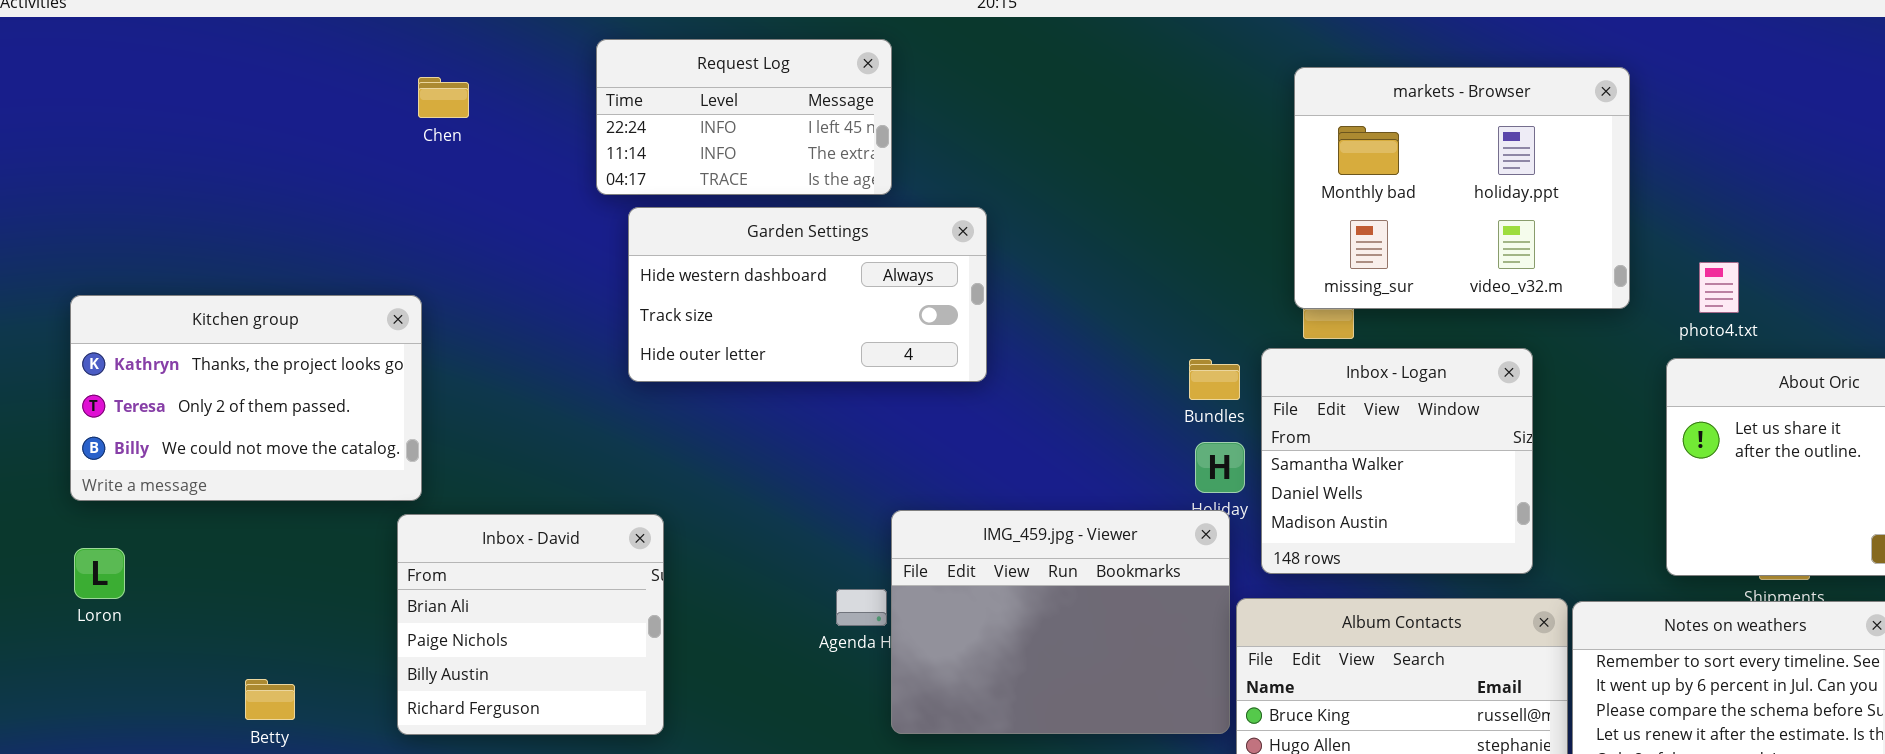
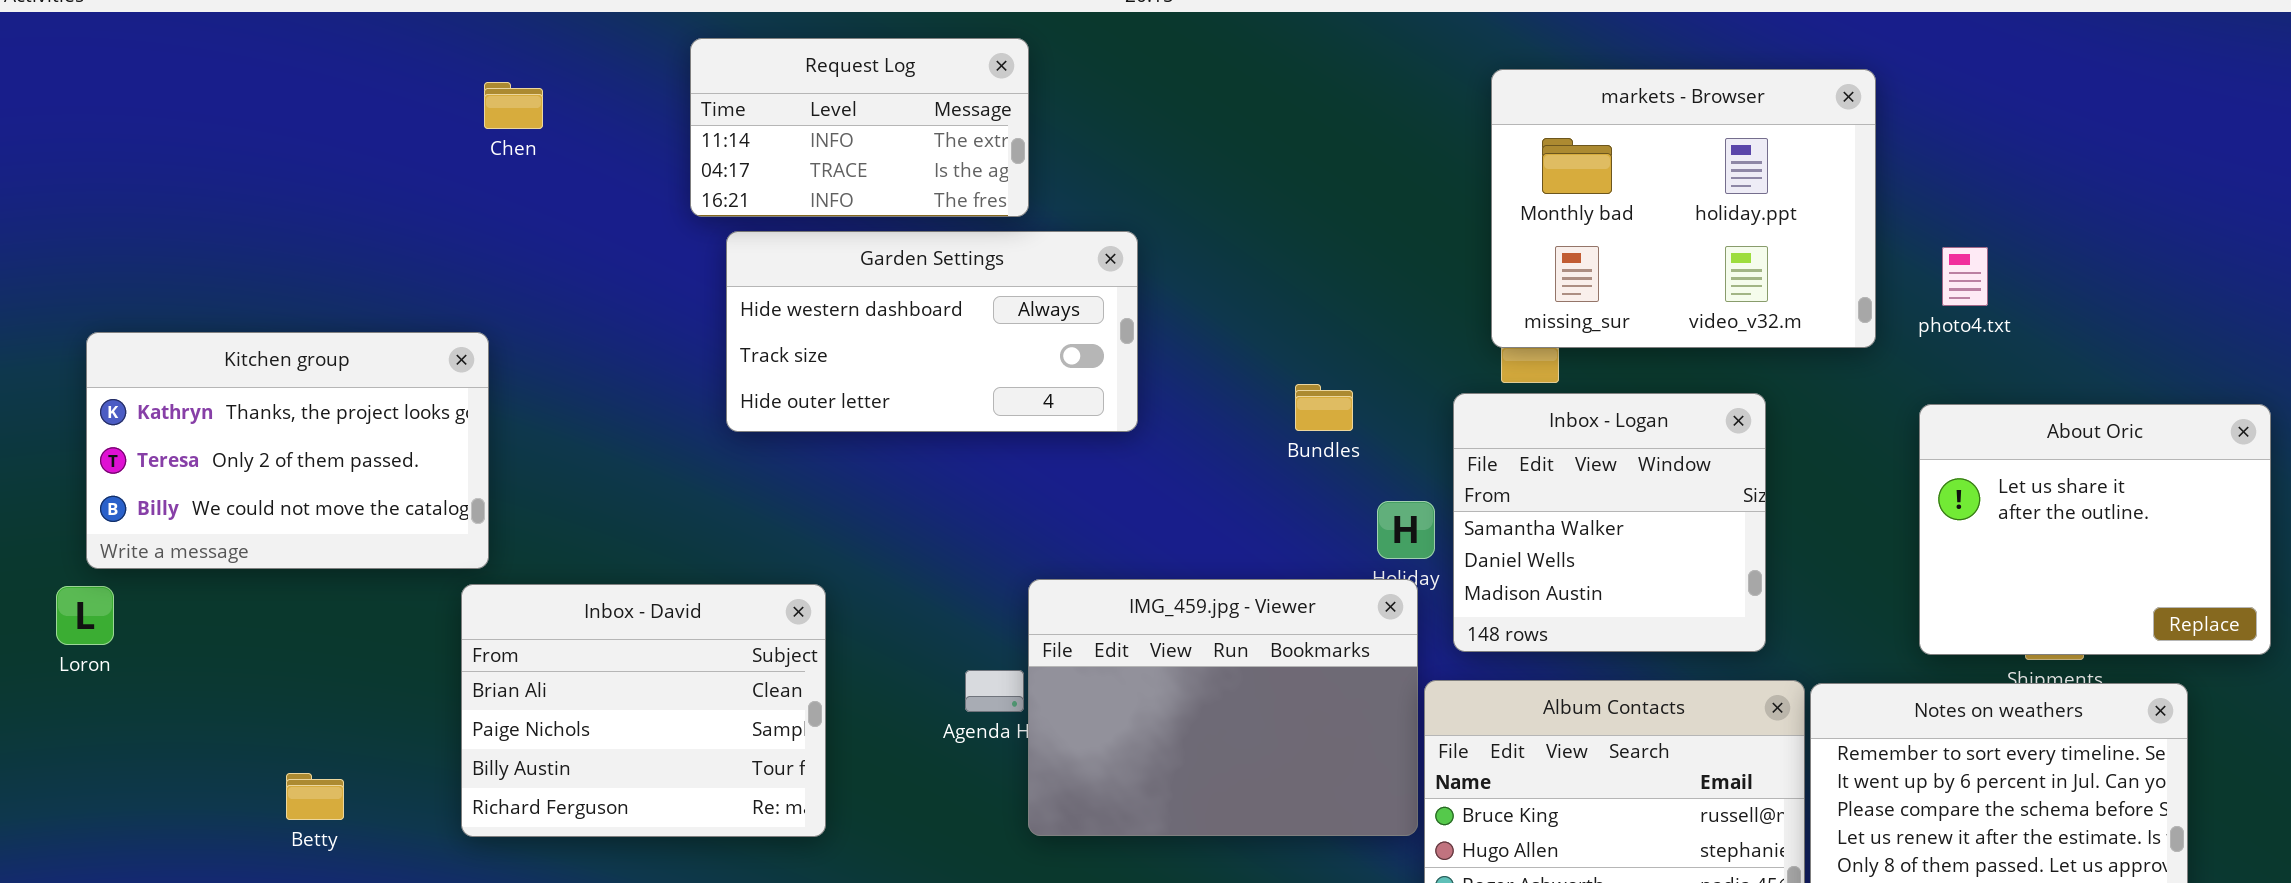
Request Log: [596,39,892,195] -> [690,38,1029,217], scrolled down 1 row
photo4.txt: [1699,262,1739,313] -> [1942,247,1988,306], moved
Bundles: [1189,359,1240,400] -> [1295,384,1353,431], moved
Inbox - David: [397,514,664,735] -> [461,584,826,837], resized
Loron: [74,548,125,599] -> [56,586,114,645], moved

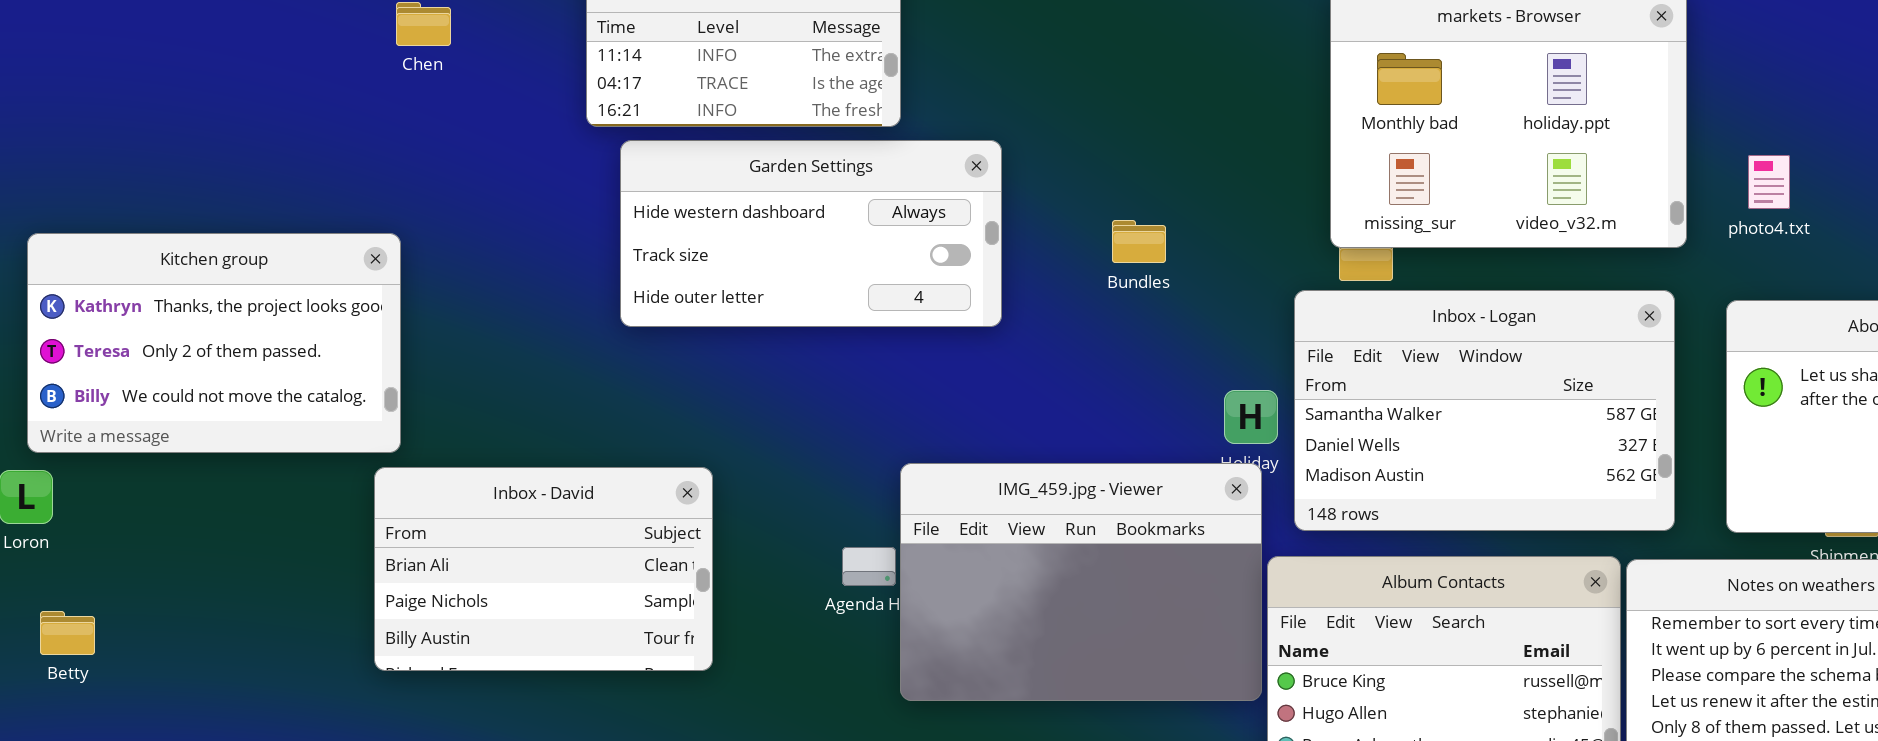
Bundles: [1295,384,1353,431] -> [1112,220,1166,263], moved
Inbox - Logan: [1453,393,1766,652] -> [1294,290,1675,531], resized
Inbox - David: [461,584,826,837] -> [374,467,713,671], resized
Betty: [286,773,344,820] -> [40,611,95,655], moved

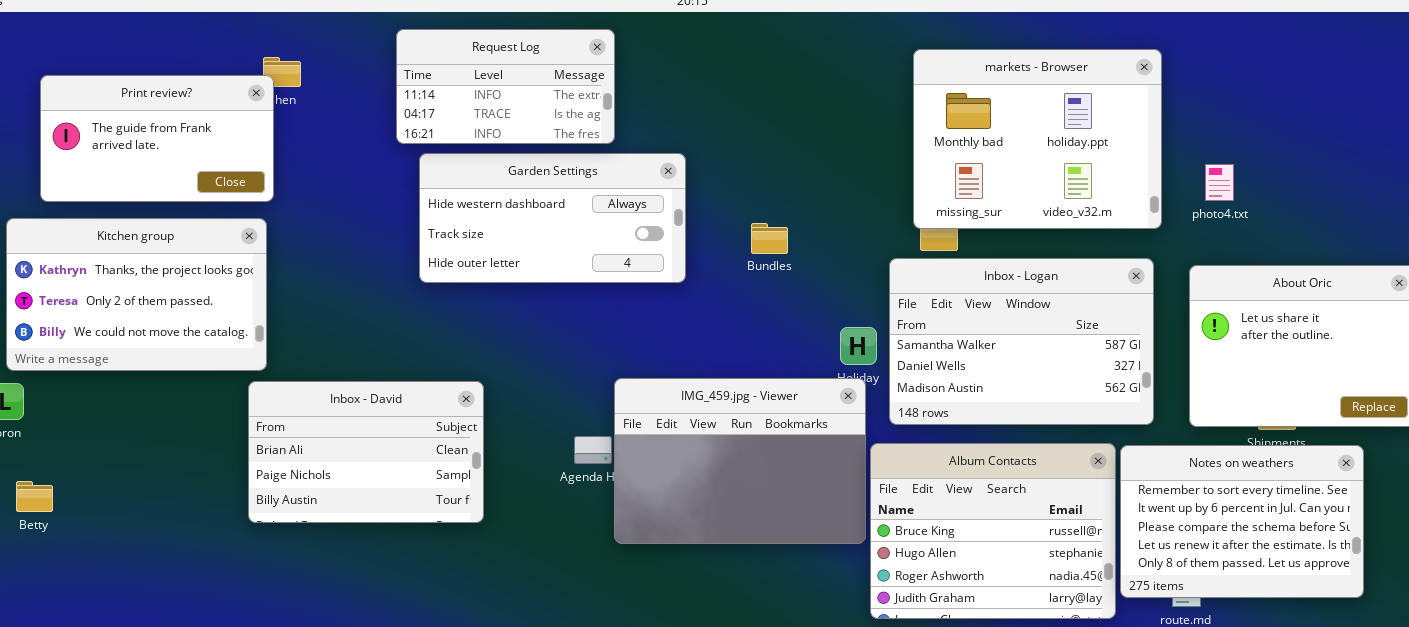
Print review?: none -> [40,75,274,202], opened
Bundles: [1112,220,1166,263] -> [751,223,788,254], moved

